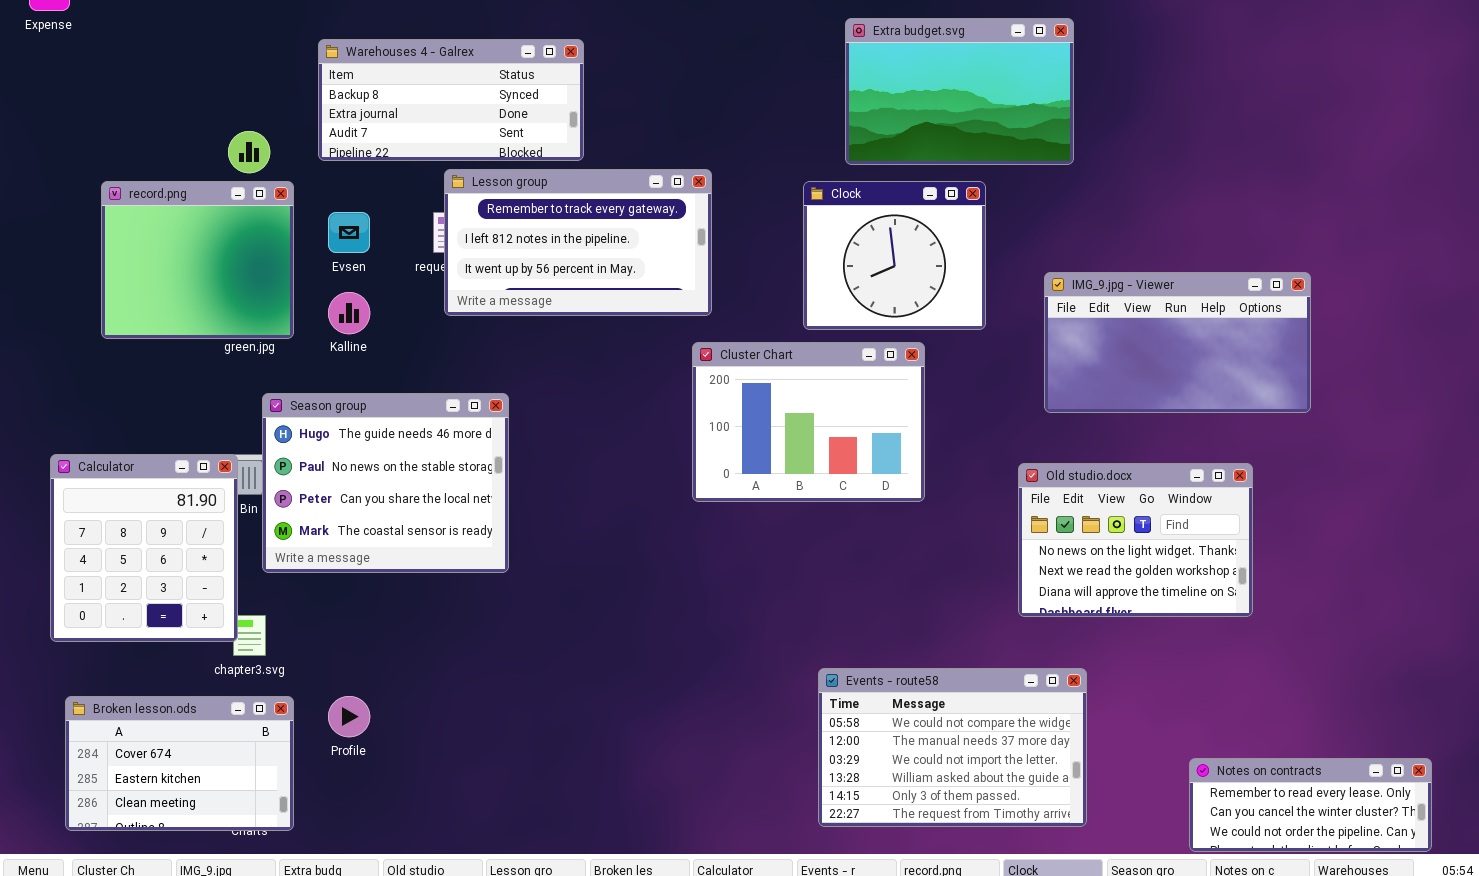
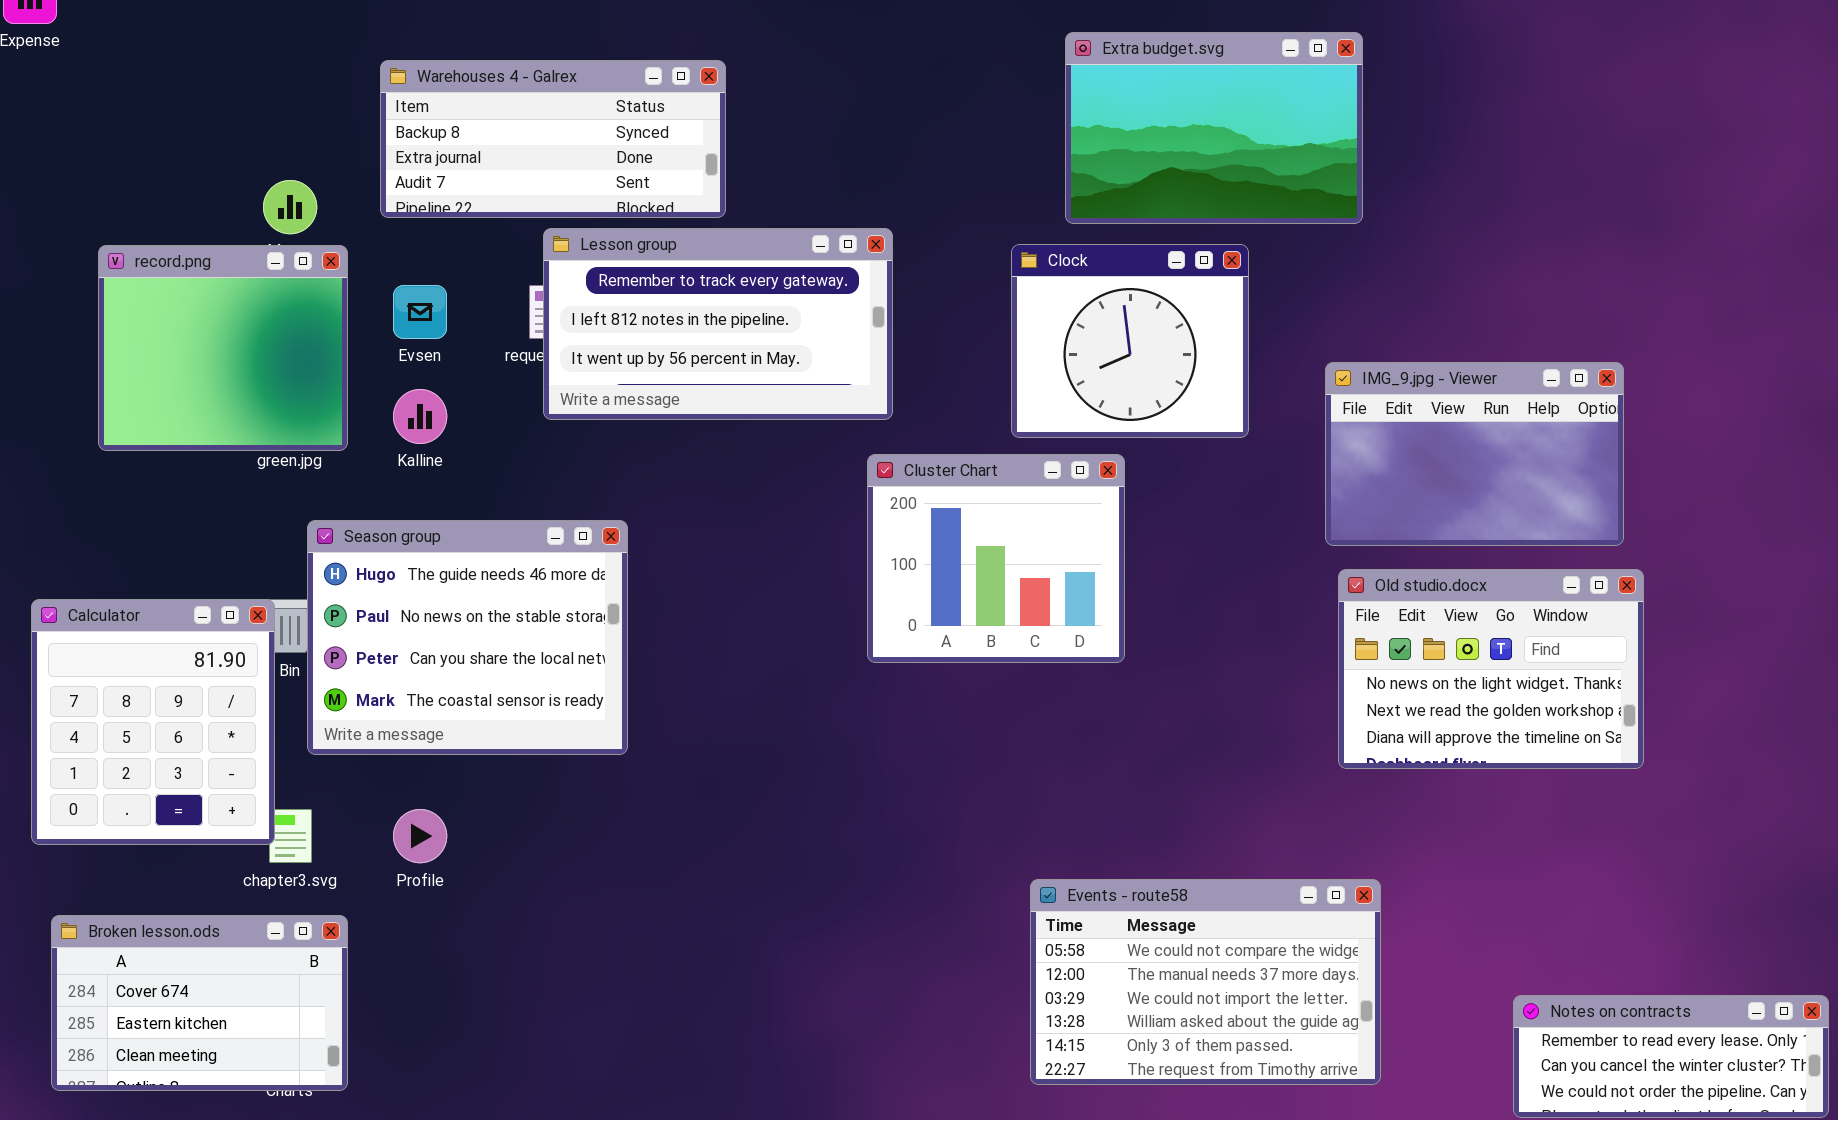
IMG_9.jpg - Viewer: [1044,272,1311,413] -> [1325,362,1624,546], resized
Cluster Chart: [692,342,925,502] -> [867,454,1125,663], resized
Old studio.docx: [1018,463,1253,617] -> [1338,569,1644,769], moved
Profile: [328,696,370,737] -> [393,809,447,863], moved

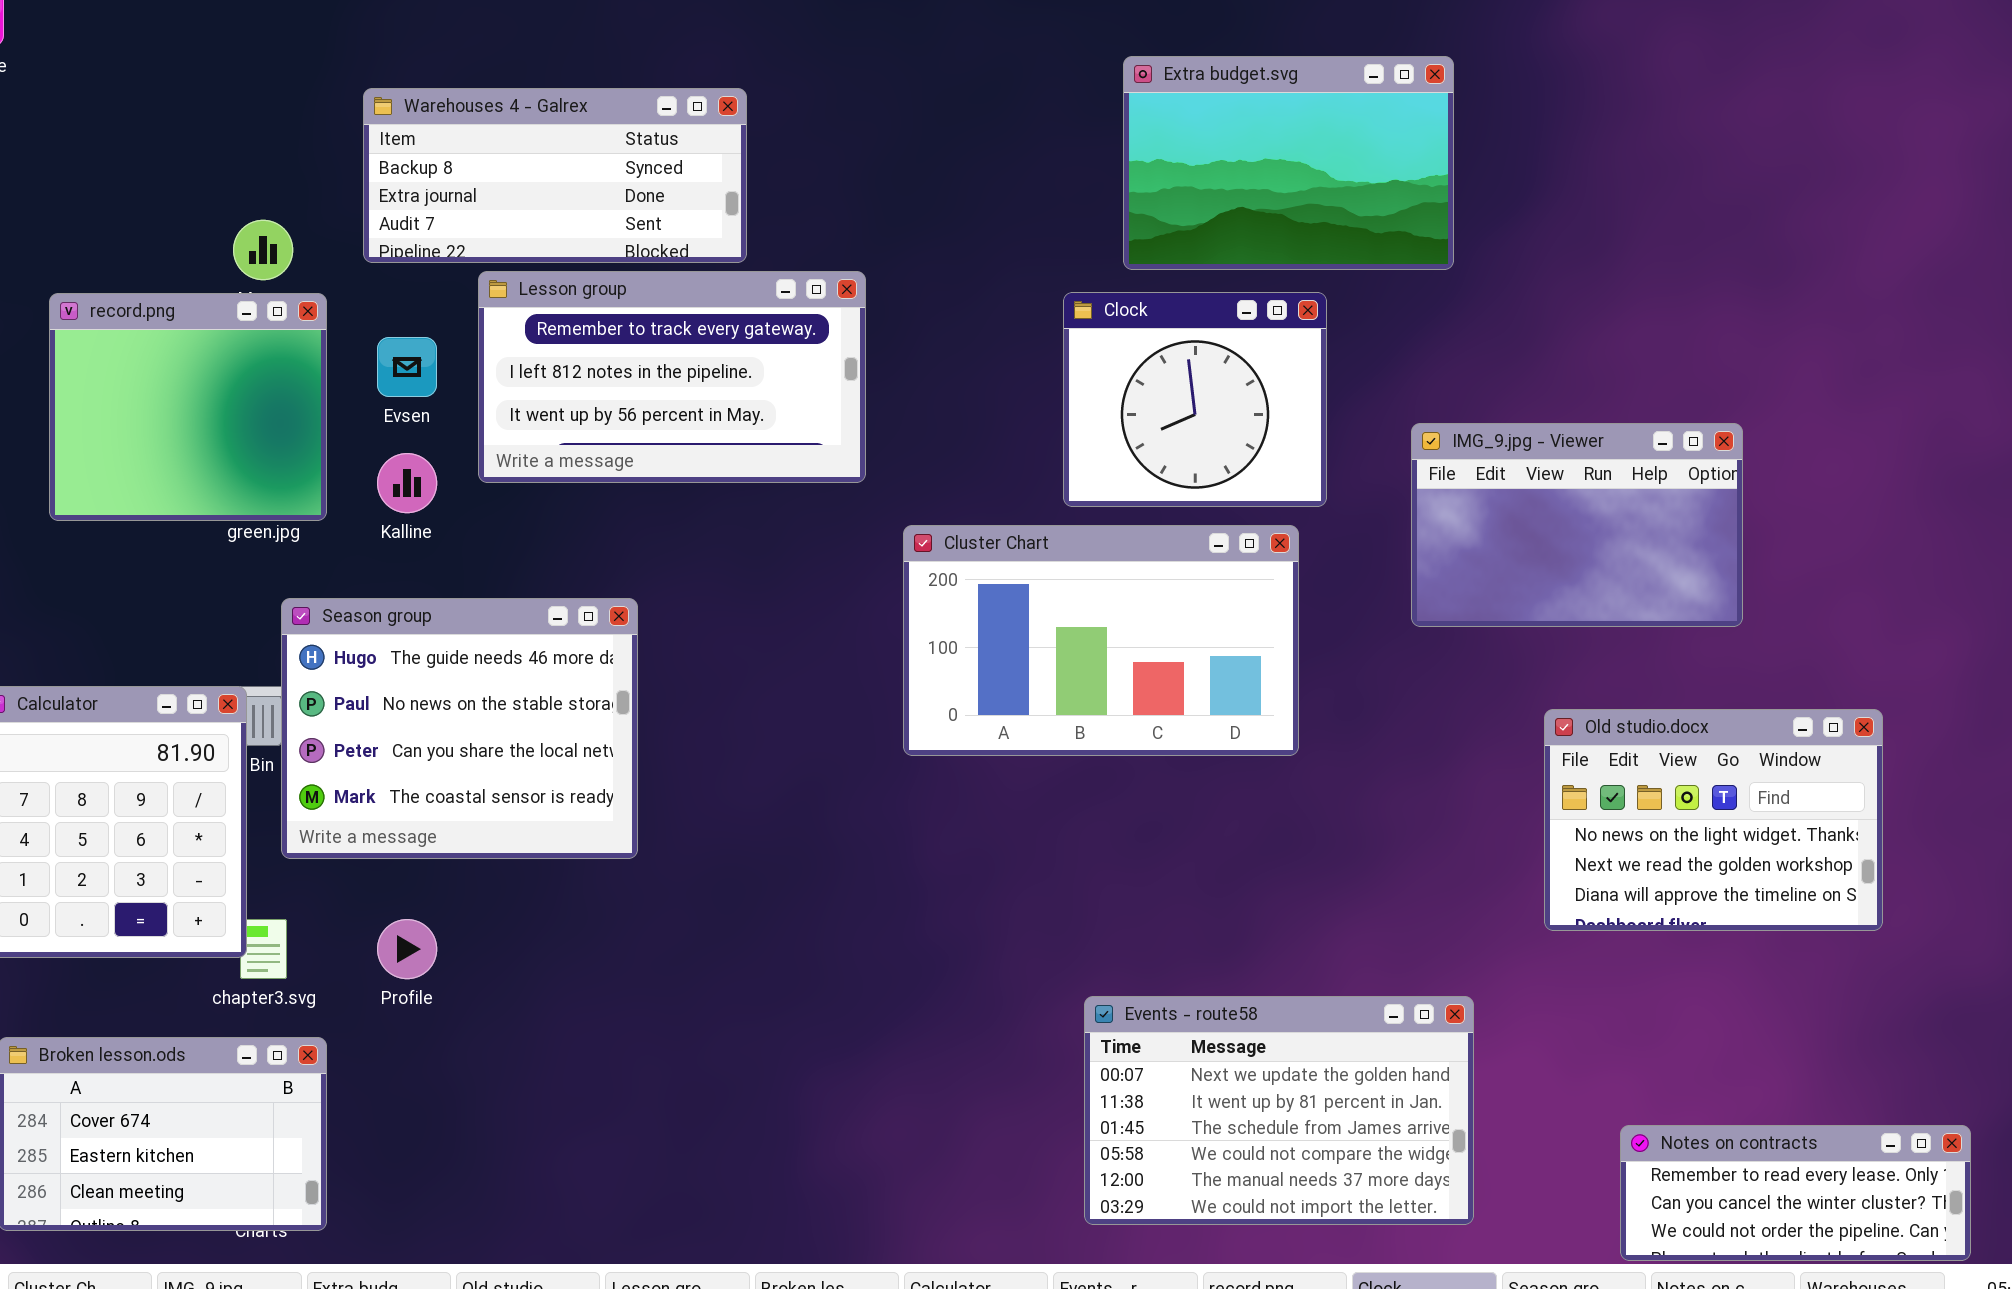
Lesson group: [543,228,893,420] -> [478,271,866,483], moved
Cluster Chart: [867,454,1125,663] -> [903,525,1299,756], resized
Old studio.docx: [1338,569,1644,769] -> [1544,709,1883,931], moved
Events - route58: [1030,879,1381,1085] -> [1084,996,1474,1225], scrolled up 3 rows

